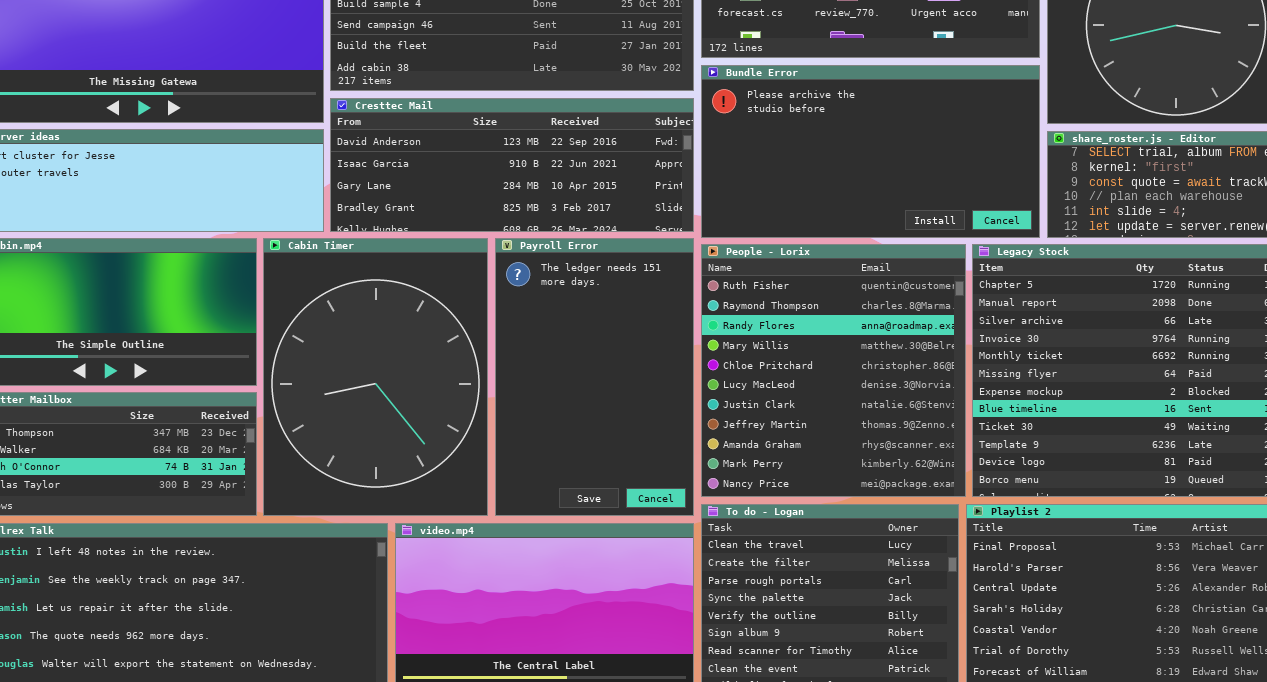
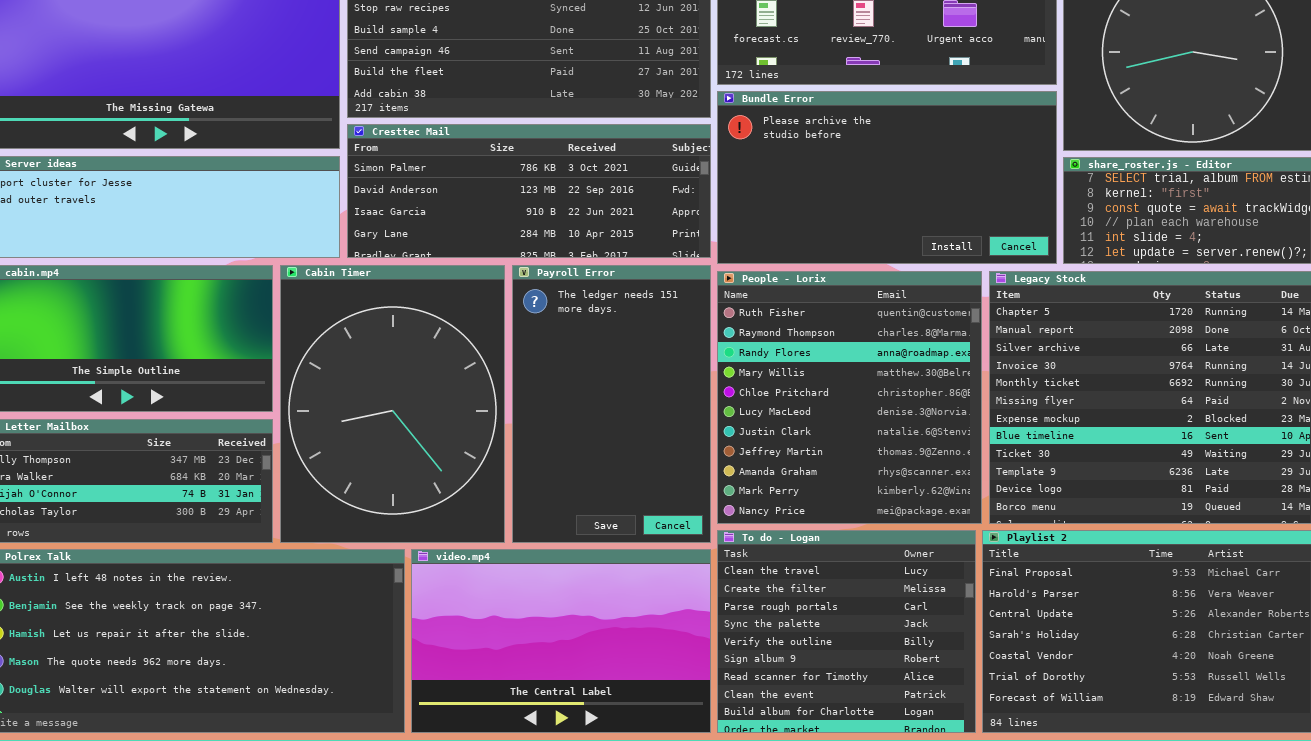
Cresttec Mail: [330,98,694,232] -> [347,124,711,258], scrolled up 1 row

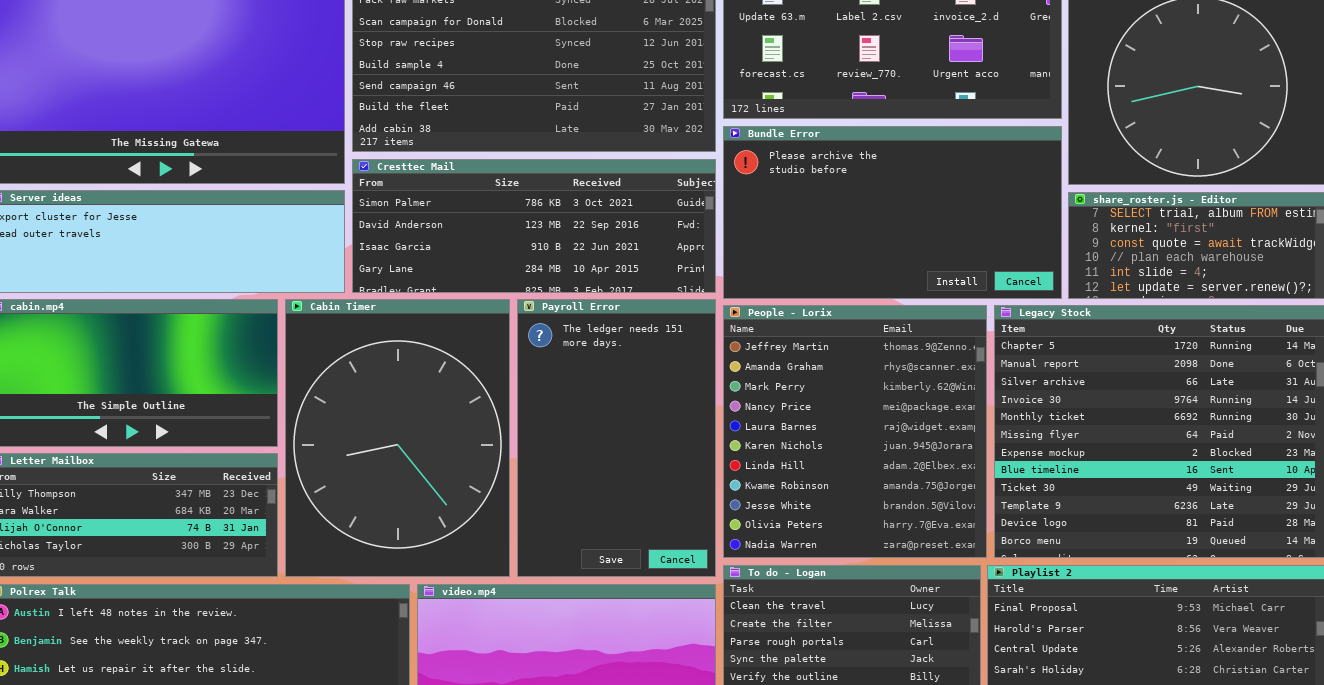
People - Lorix: [717,271,982,524] -> [723,305,987,558], scrolled down 7 rows

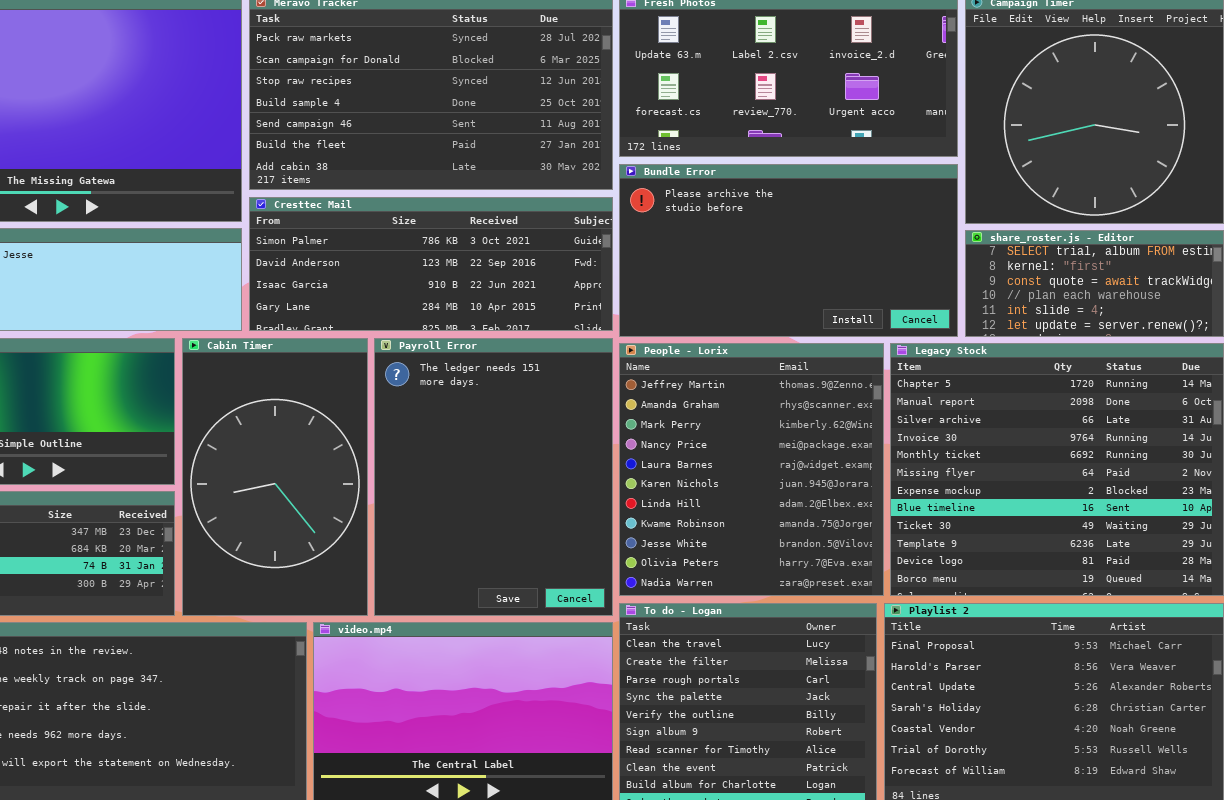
Cabin Timer: [285,299,510,577] -> [182,338,368,616], resized
Payroll Error: [517,299,716,577] -> [374,338,613,616], resized

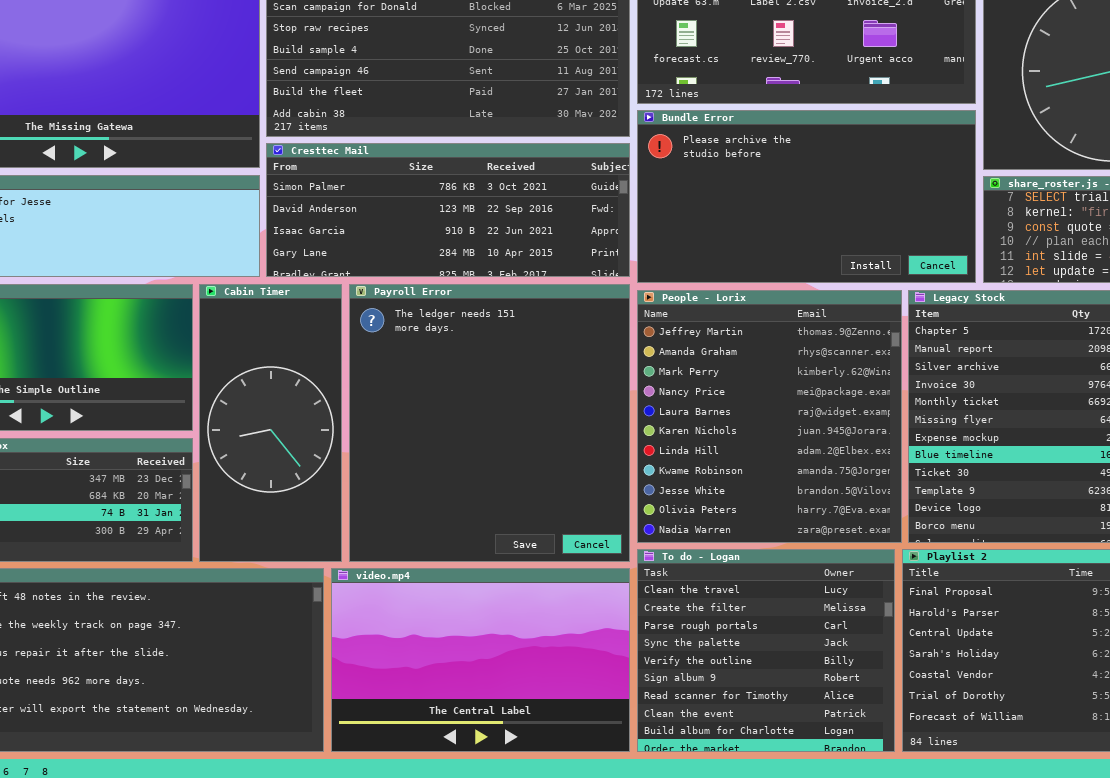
Cabin Timer: [182,338,368,616] -> [199,284,342,562], resized
Payroll Error: [374,338,613,616] -> [349,284,630,562], resized

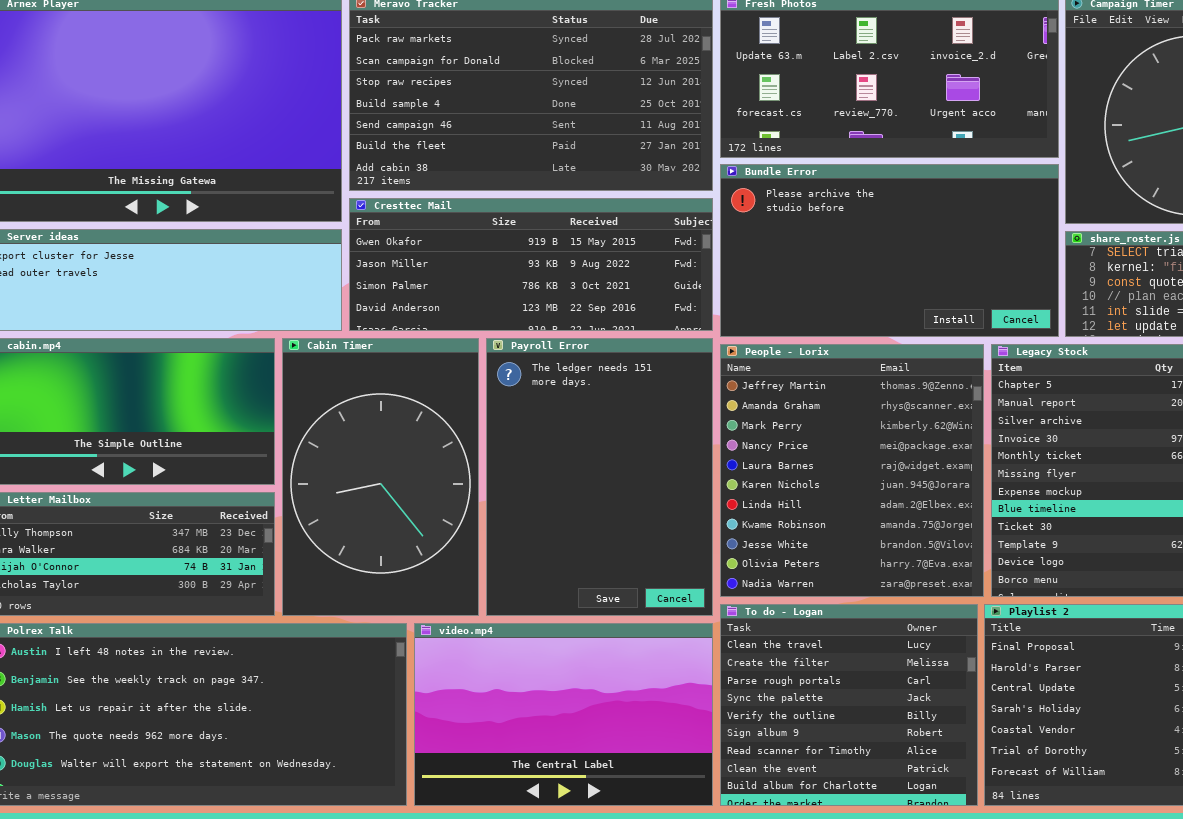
Cresttec Mail: [266,143,630,277] -> [349,198,713,331], scrolled up 2 rows
Cabin Timer: [199,284,342,562] -> [282,338,479,616], resized
Payroll Error: [349,284,630,562] -> [486,338,713,616], resized

